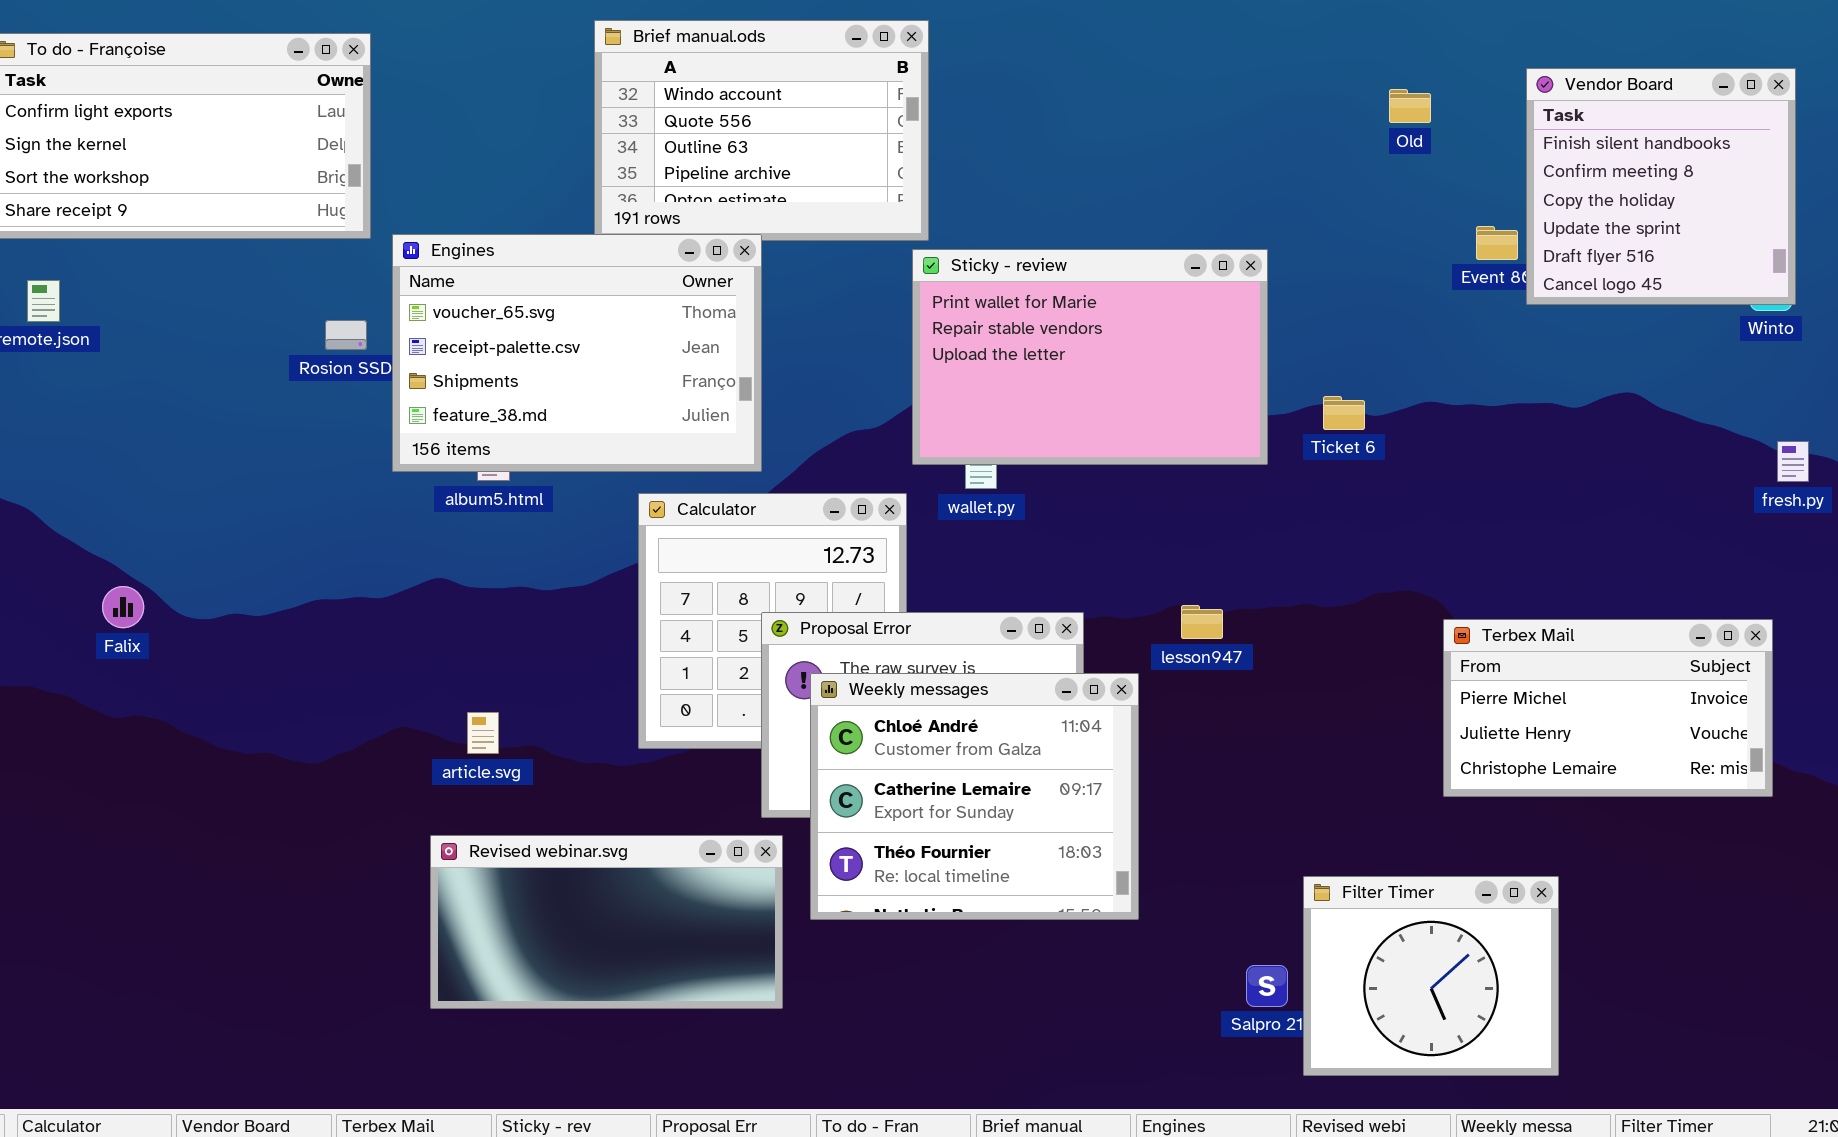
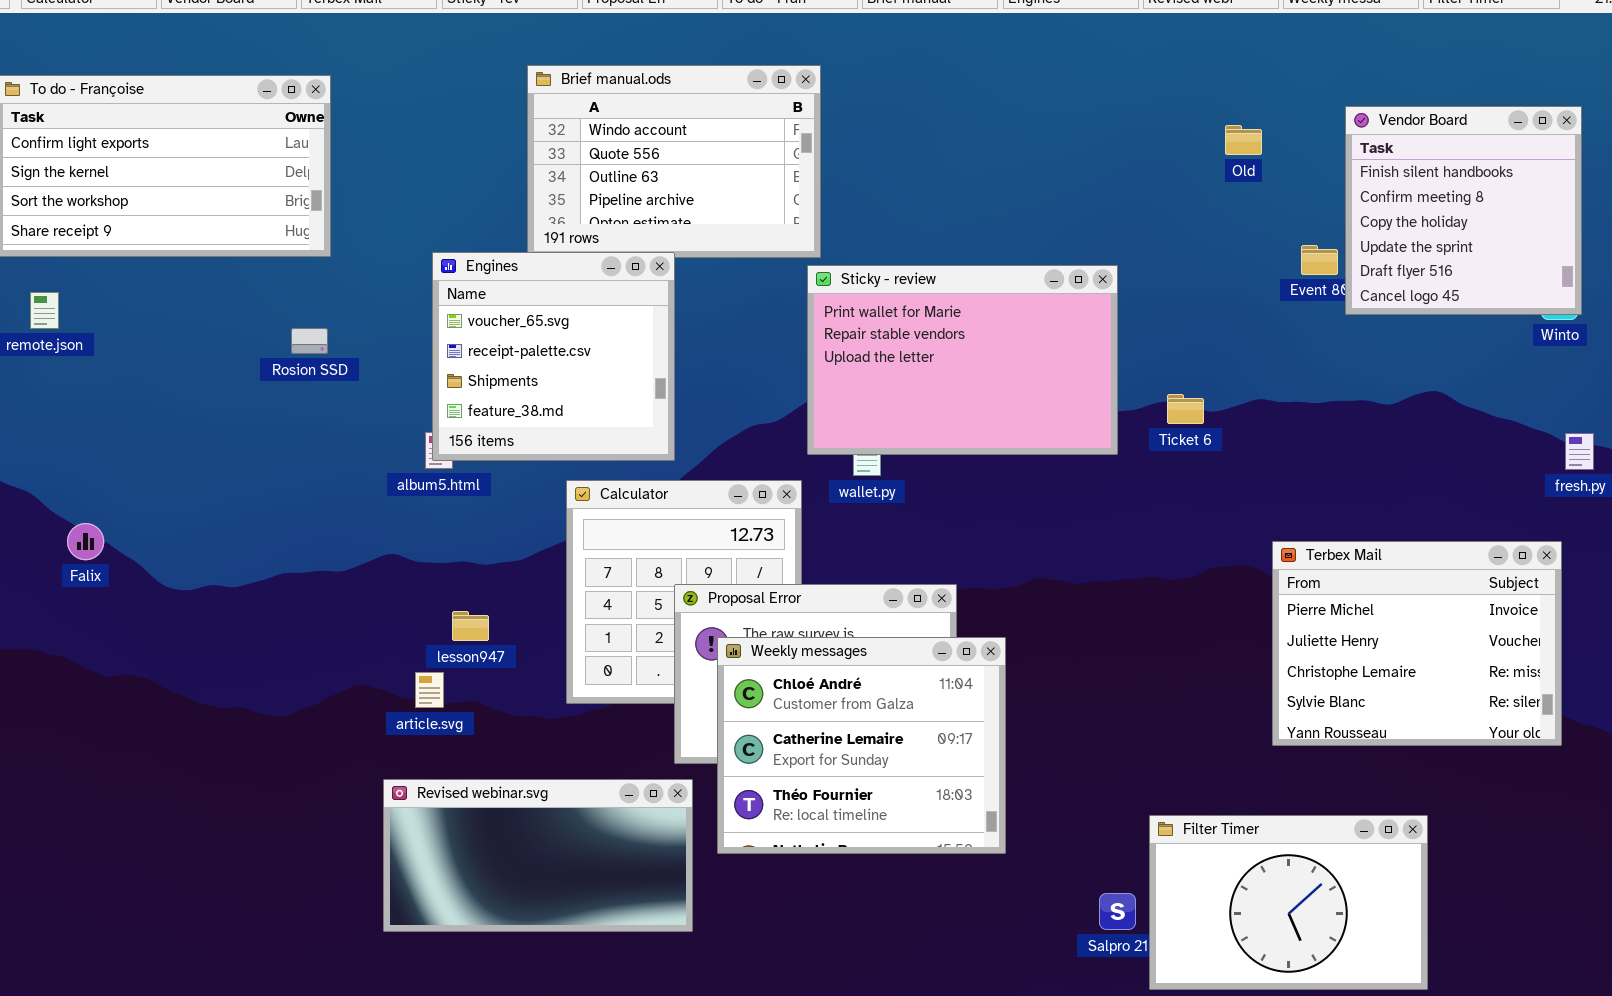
Engines: [392,234,762,472] -> [432,252,675,461], resized
Falix: [102,586,144,628] -> [67,523,104,560], moved
lesson947: [1181,605,1223,639] -> [452,611,489,641], moved
Terbex Mail: [1443,619,1773,797] -> [1272,541,1562,746], resized
Filter Timer: [1303,876,1559,1076] -> [1149,815,1428,990], resized

